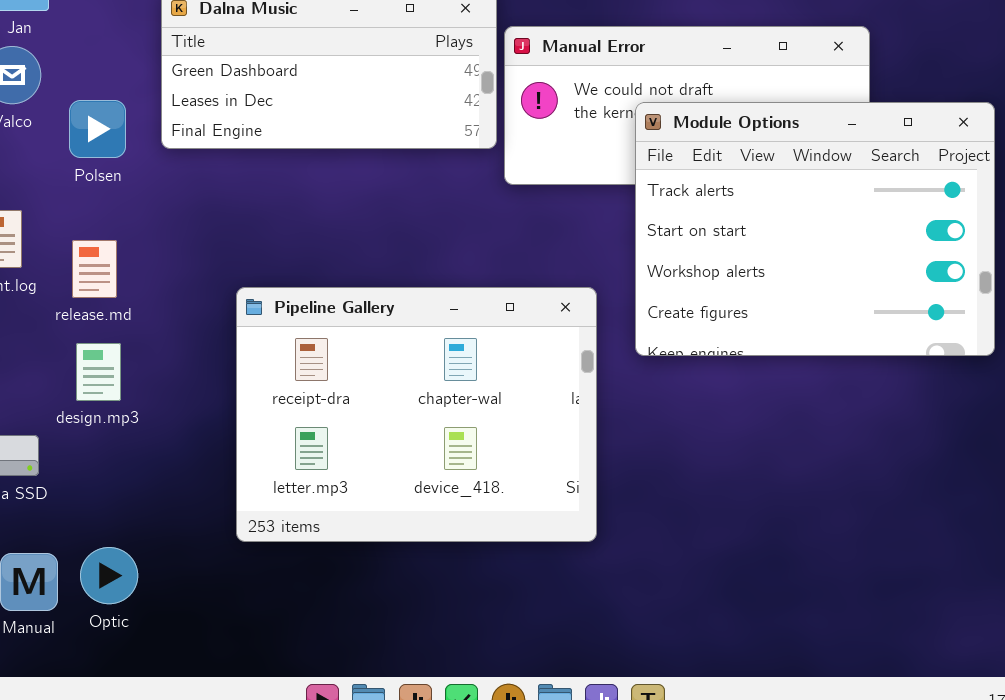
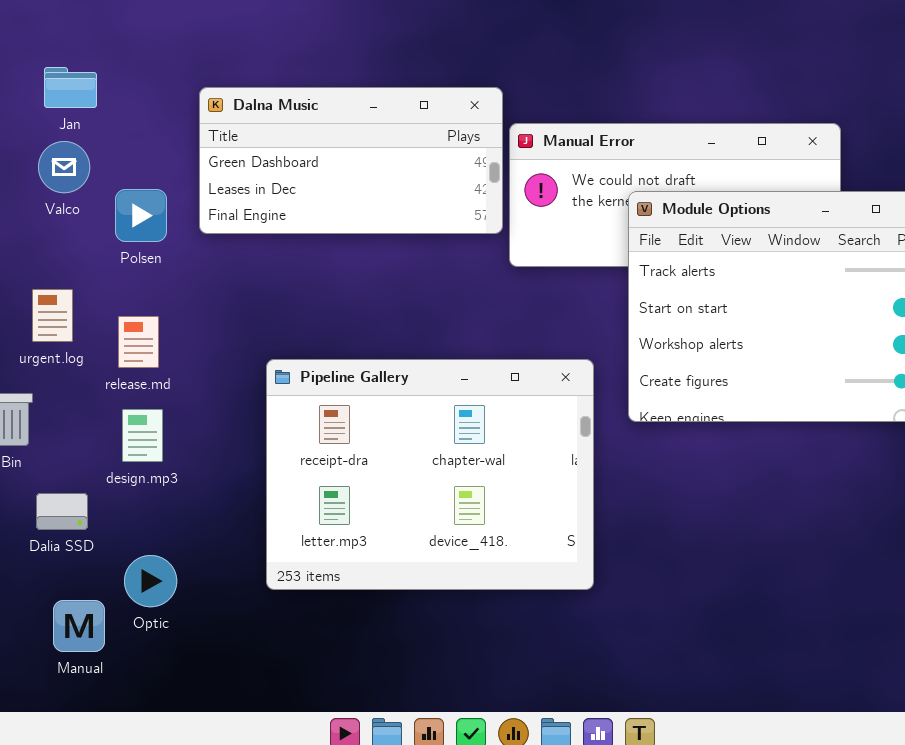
Optic: [80,547,138,604] -> [124,555,177,607], moved

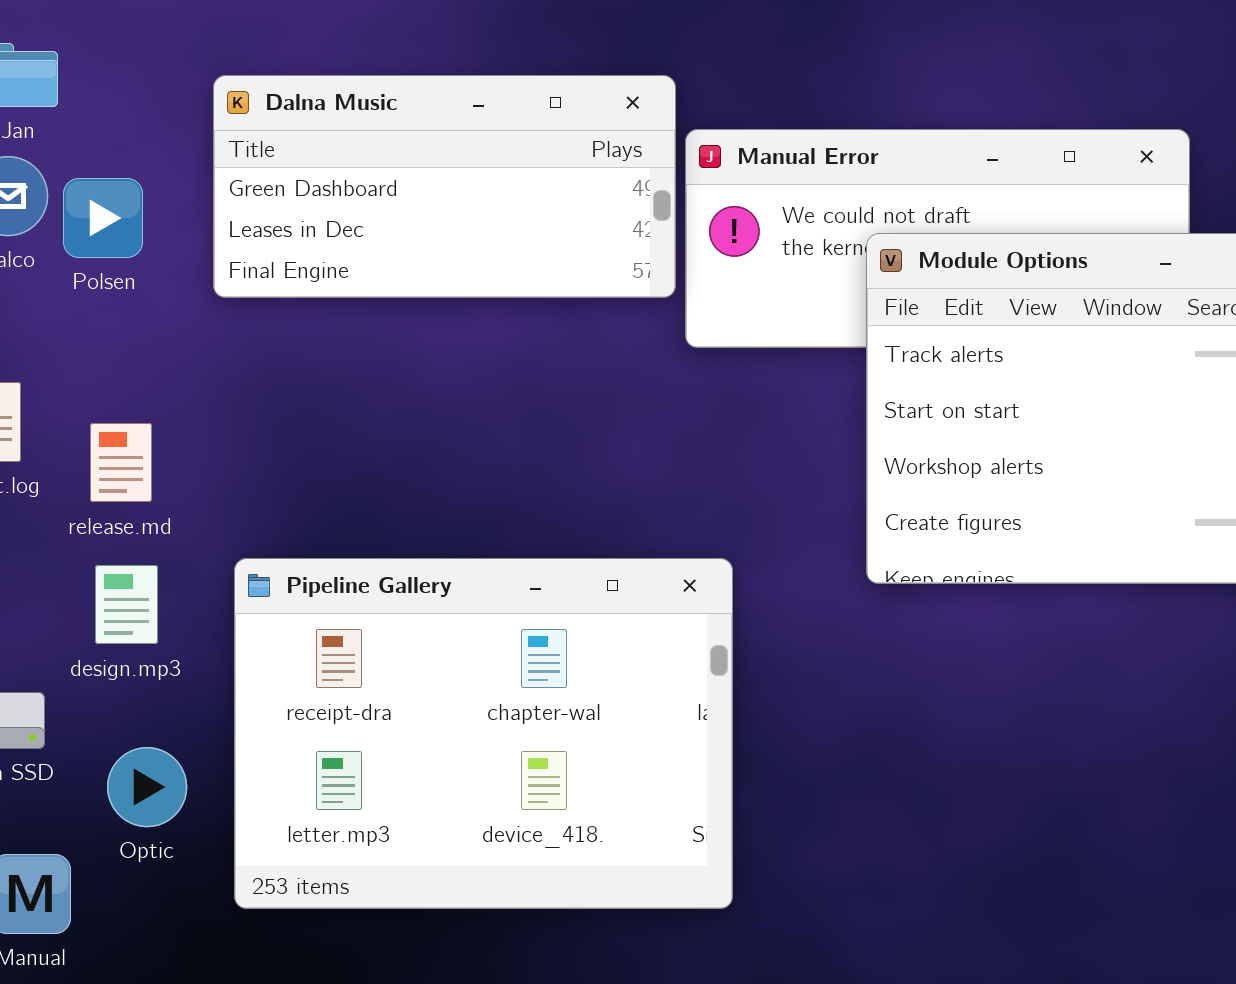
Polsen: [115,189,167,242] -> [63,178,143,258], moved
Pipeline Gallery: [266,359,594,590] -> [234,558,733,909], moved
Optic: [124,555,177,607] -> [107,747,187,827], moved

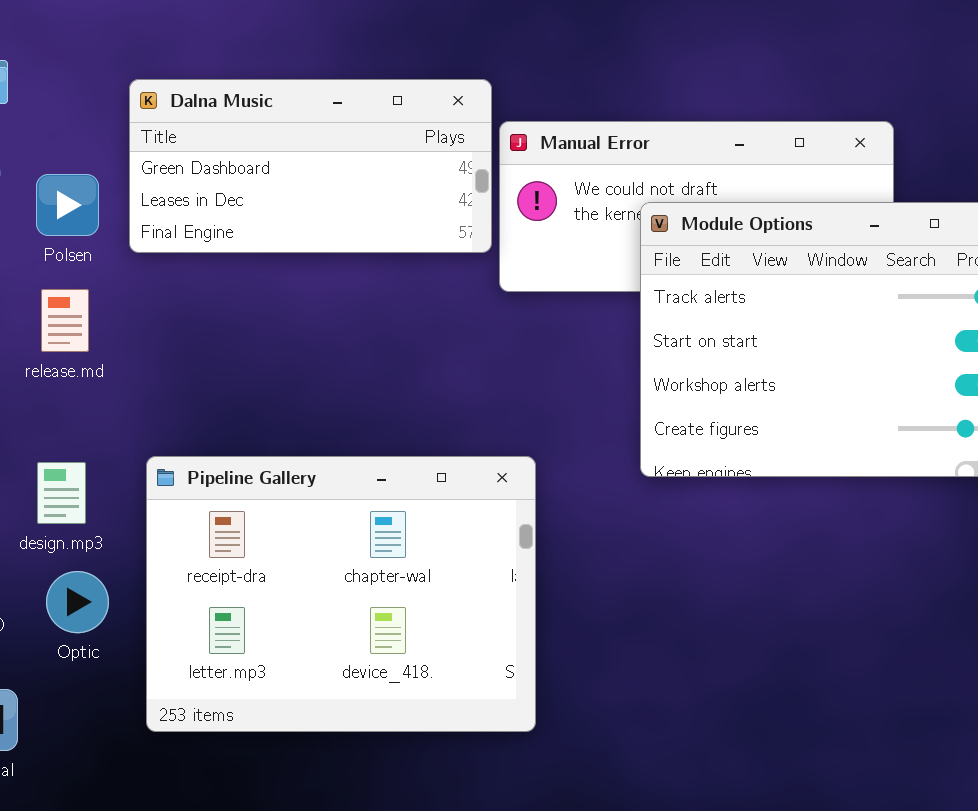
Polsen: [63,178,143,258] -> [36,174,99,236], moved
release.md: [90,423,152,502] -> [41,289,89,352], moved
Optic: [107,747,187,827] -> [46,571,109,633], moved

